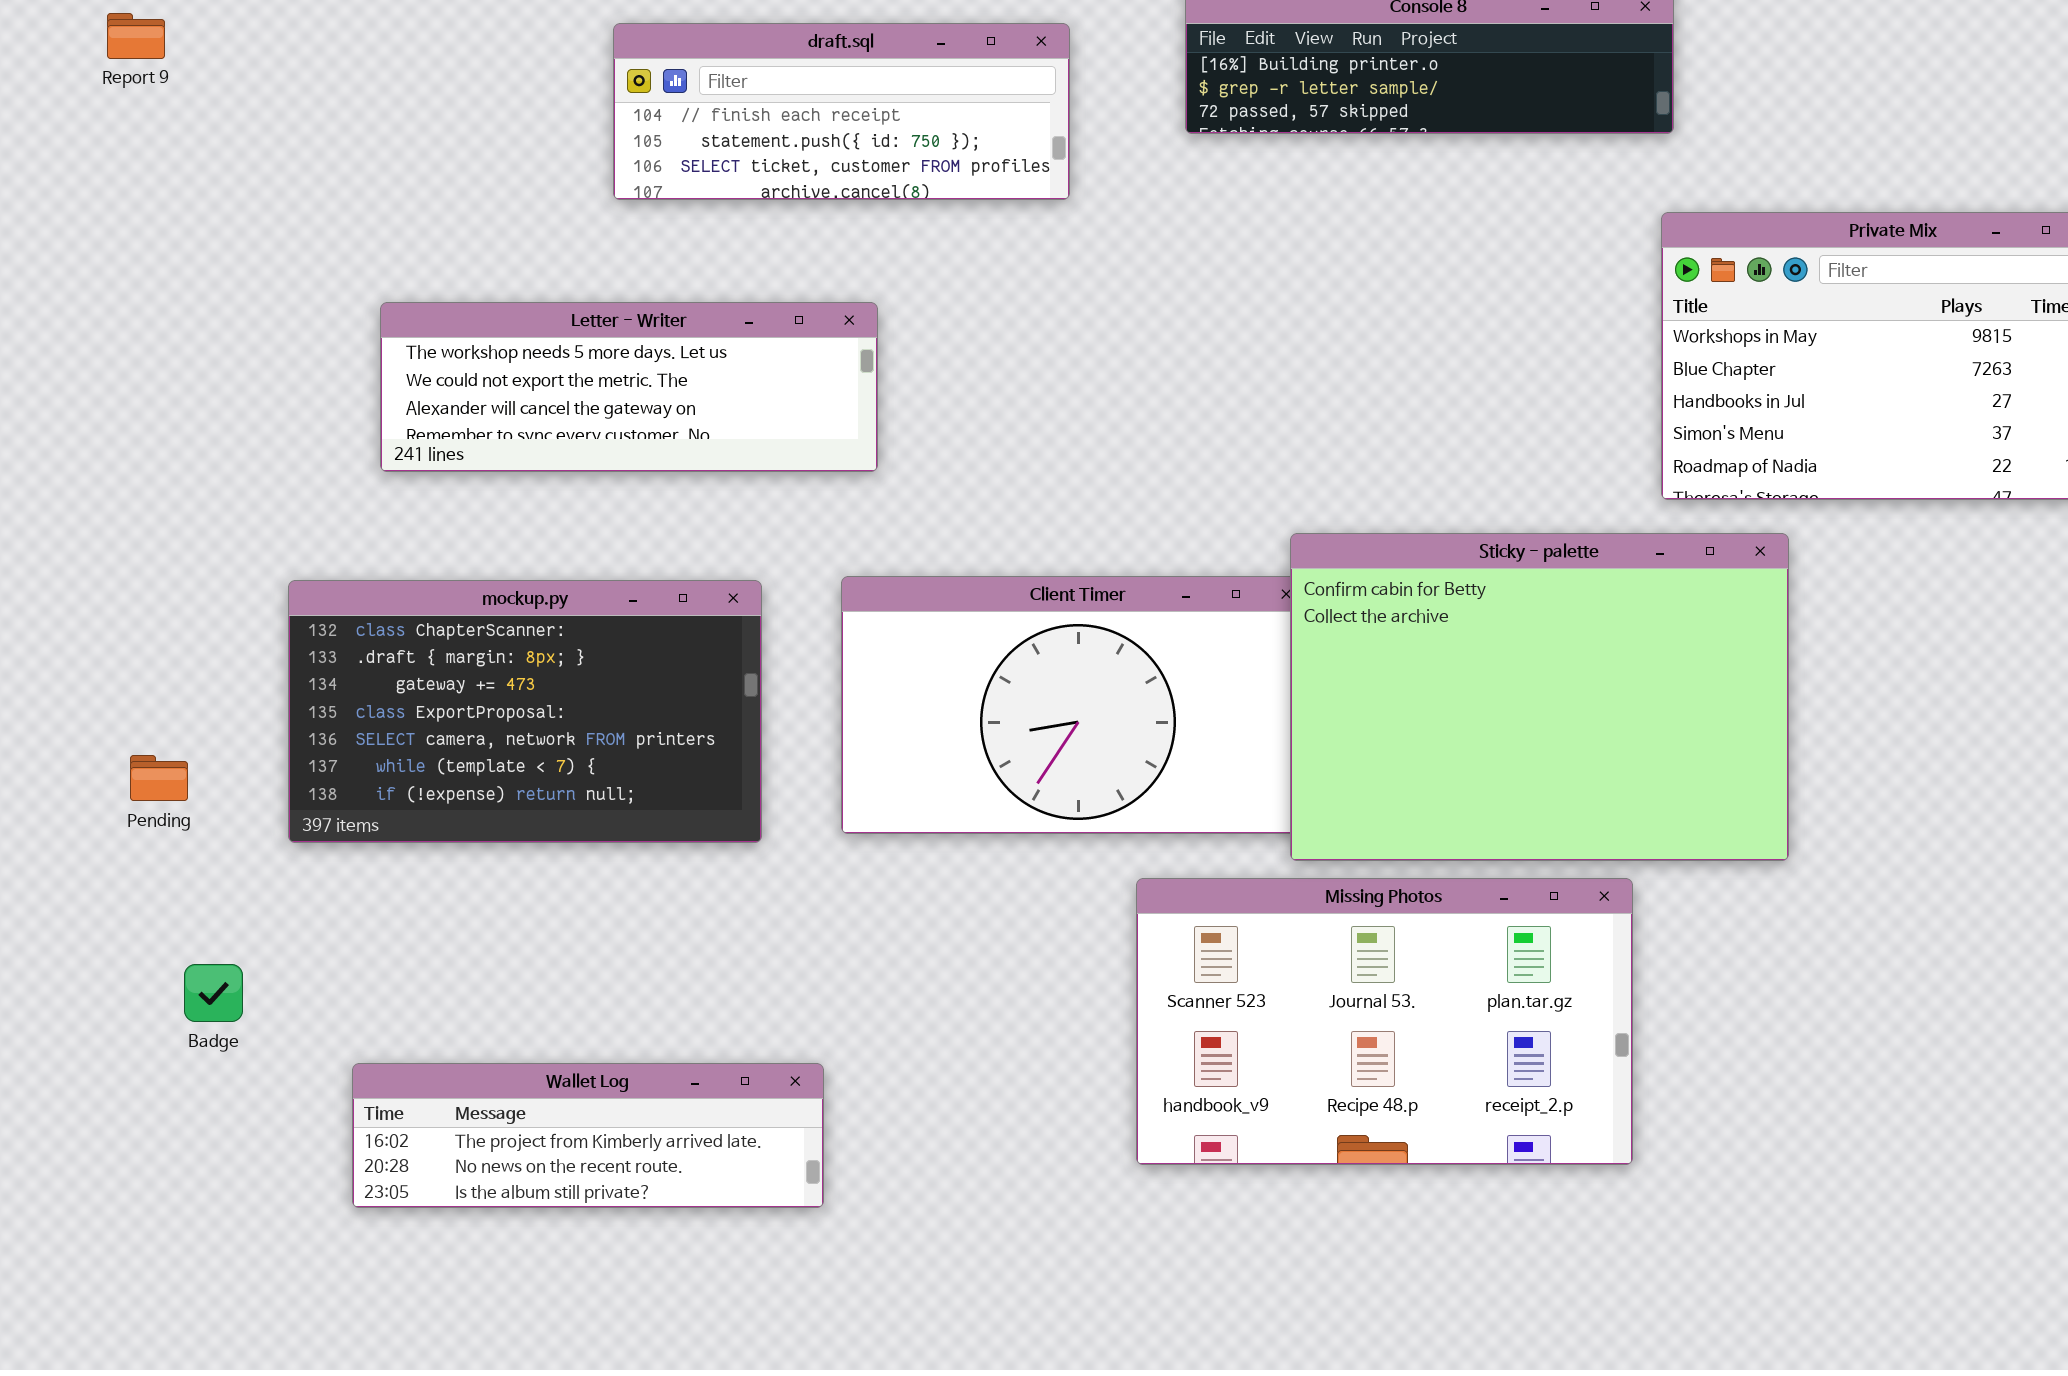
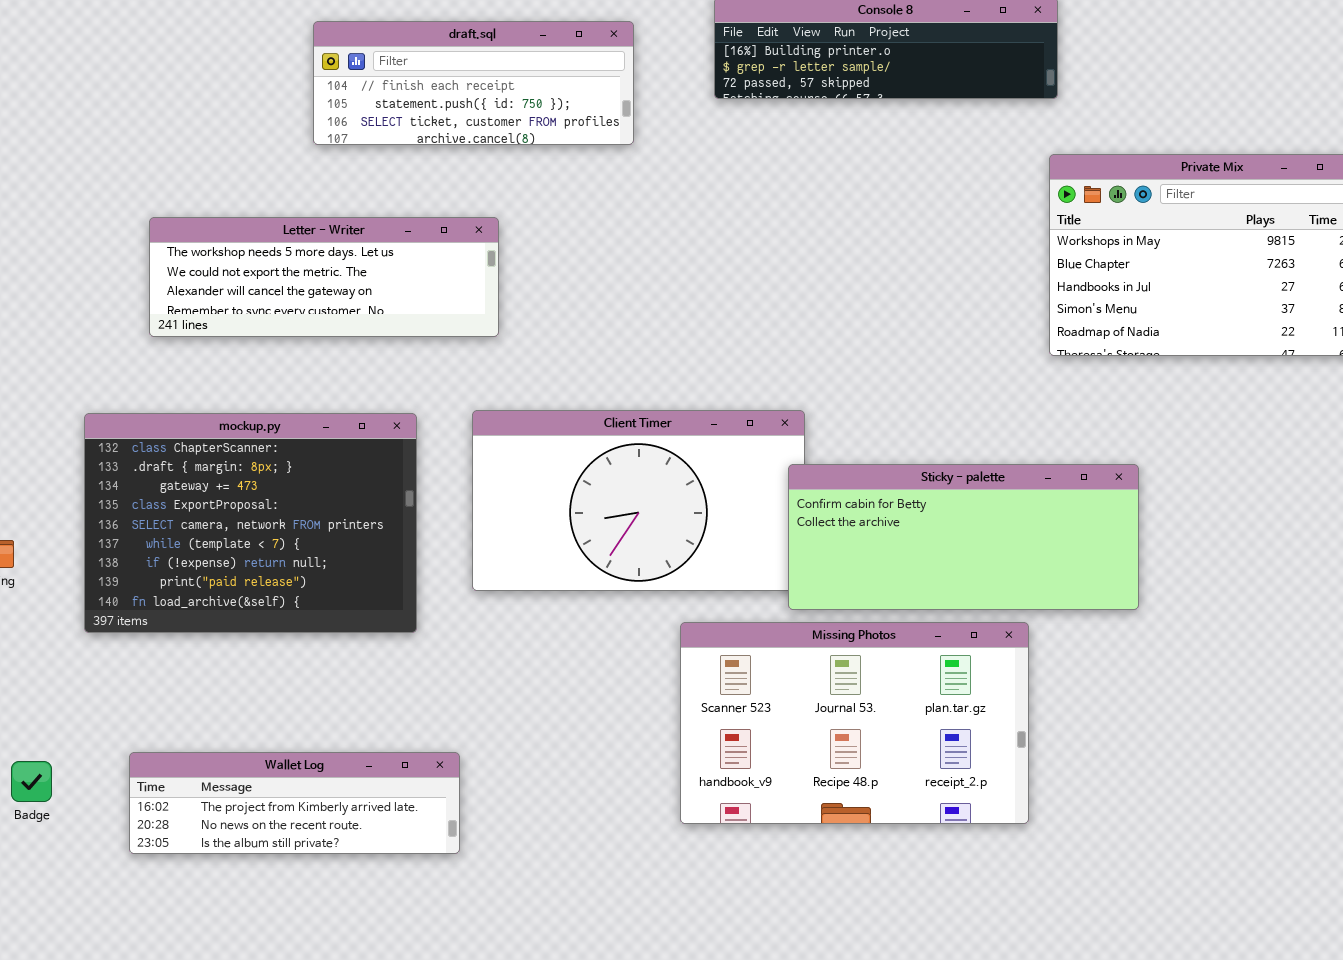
Sticky - palette: [1290,533,1789,861] -> [788,464,1139,610], resized
mockup.py: [288,580,762,843] -> [84,413,417,633], resized
Badge: [184,964,243,1022] -> [11,761,52,802], moved

